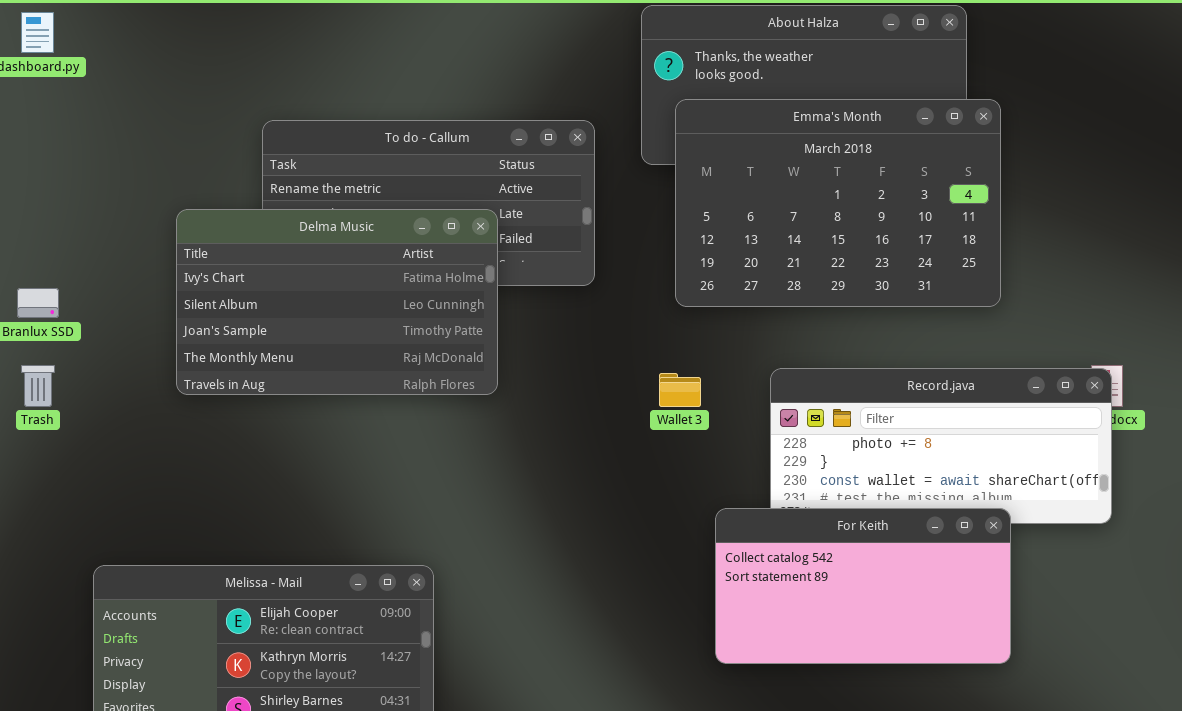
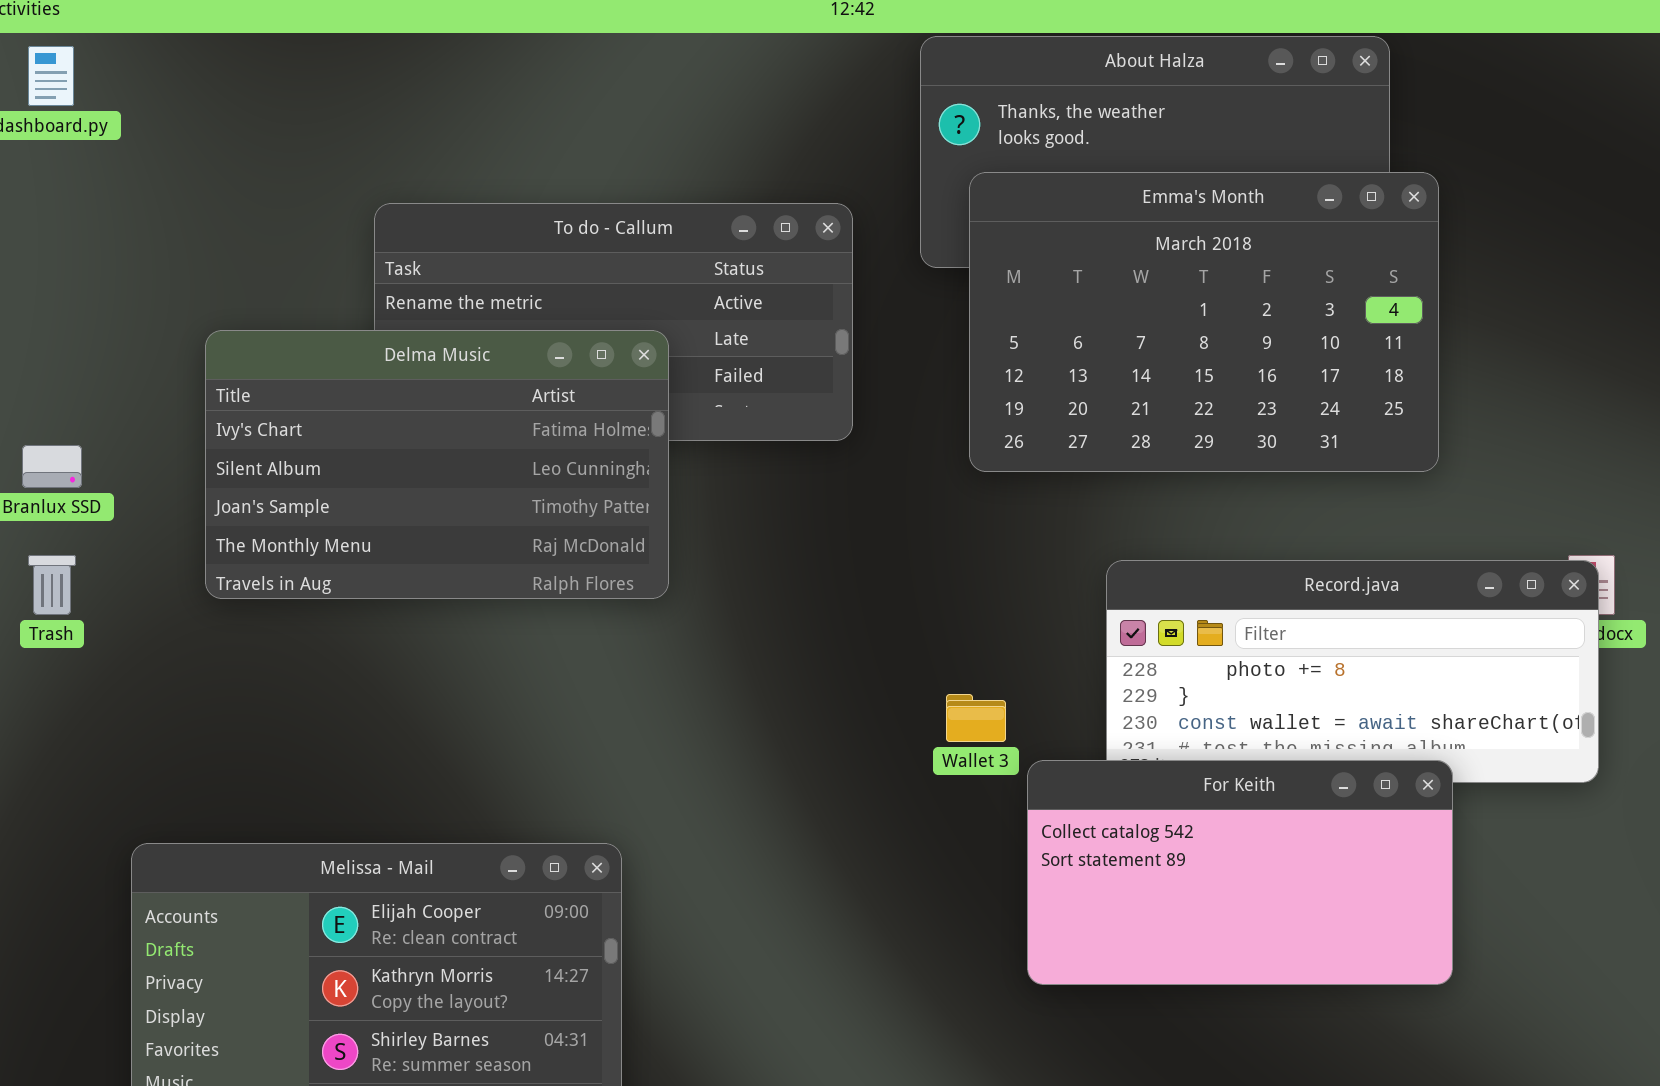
Delma Music: [176,209,498,395] -> [205,330,669,599], moved
Wallet 3: [659,373,701,407] -> [946,694,1006,742], moved

